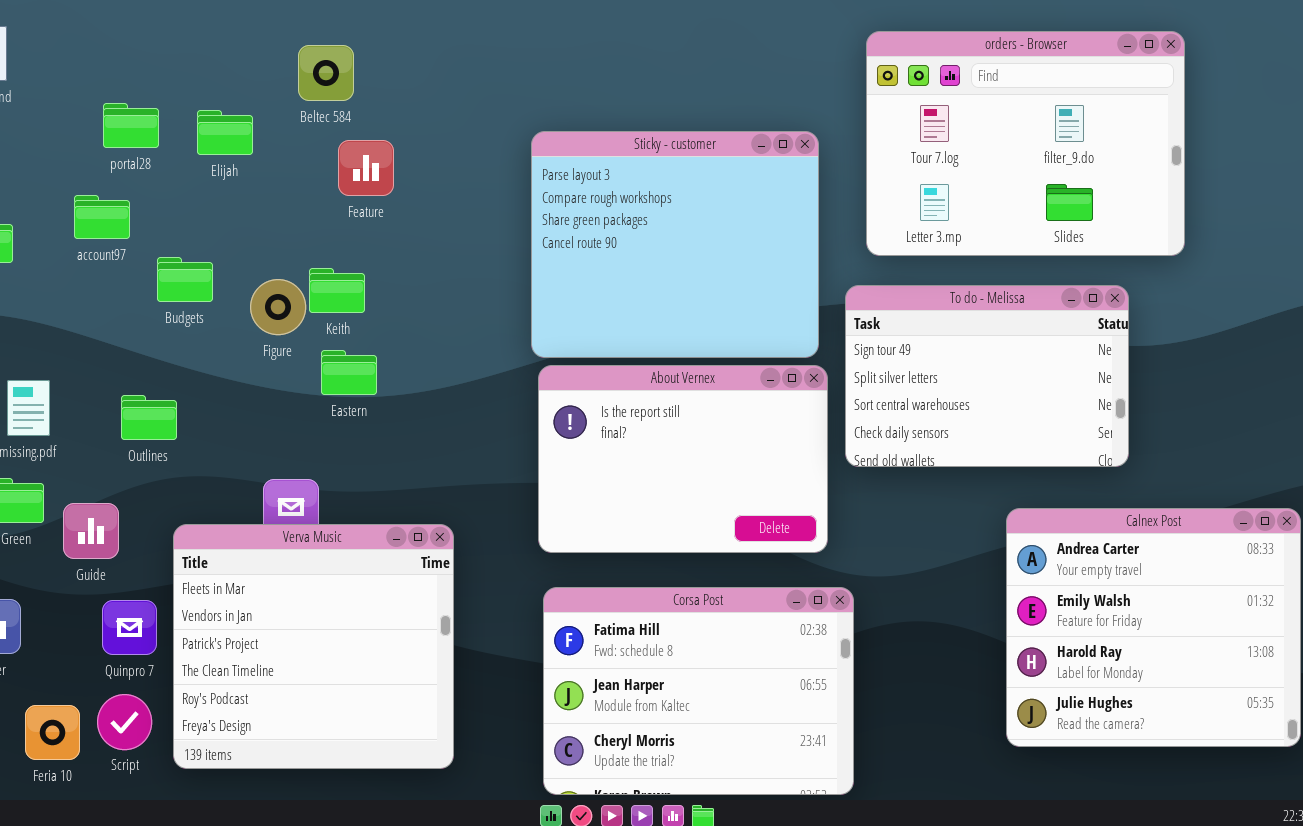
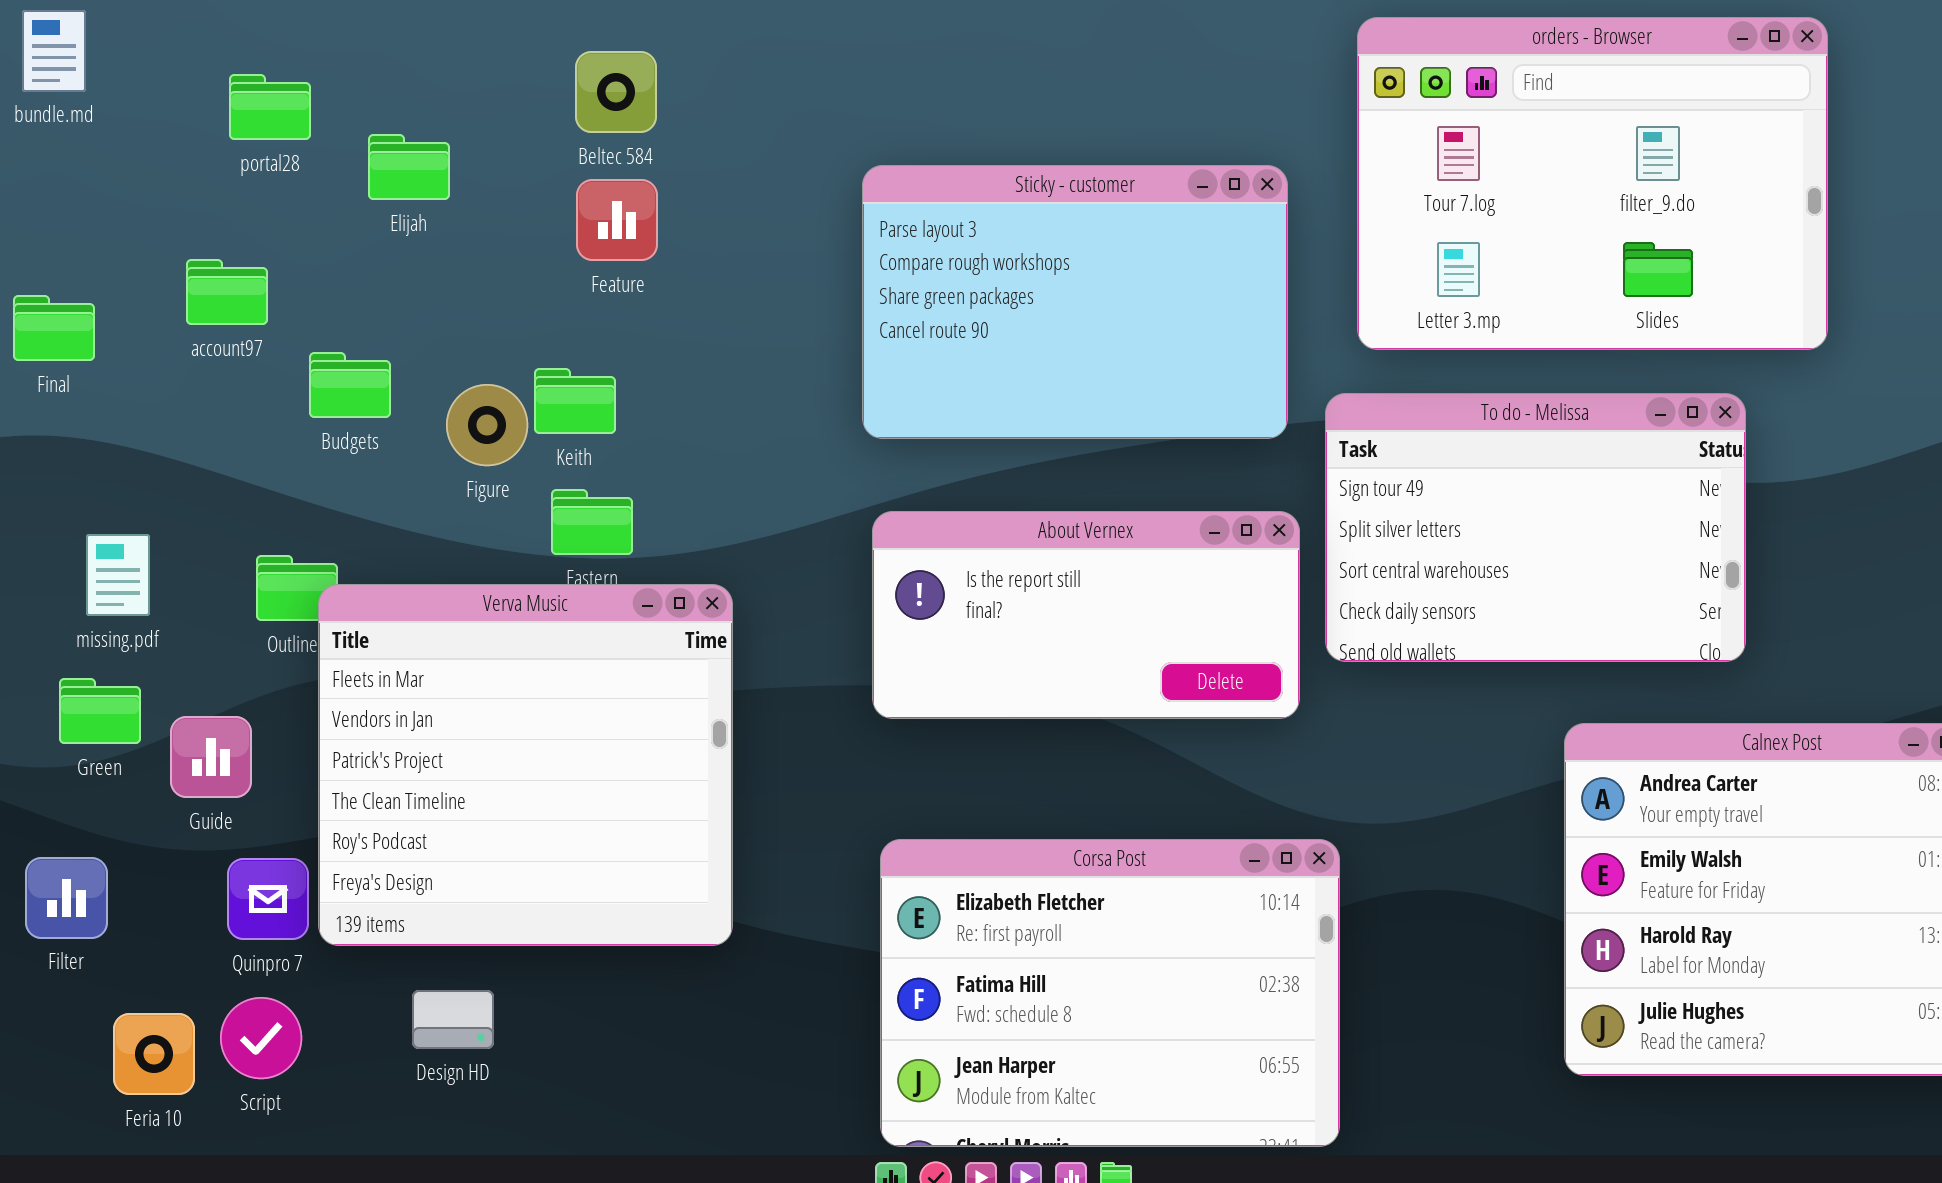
Beltec 584: [298,45,354,101] -> [575,51,657,133], moved
portal28: [103,103,159,148] -> [229,74,311,140], moved
Sticky - customer: [531,131,819,358] -> [862,165,1288,439], resized
About Vernex: [538,365,828,553] -> [872,511,1300,719], resized
Verva Music: [173,524,454,769] -> [318,584,733,946], moved
Corsa Post: [543,587,854,795] -> [880,839,1340,1147], scrolled up 1 row

